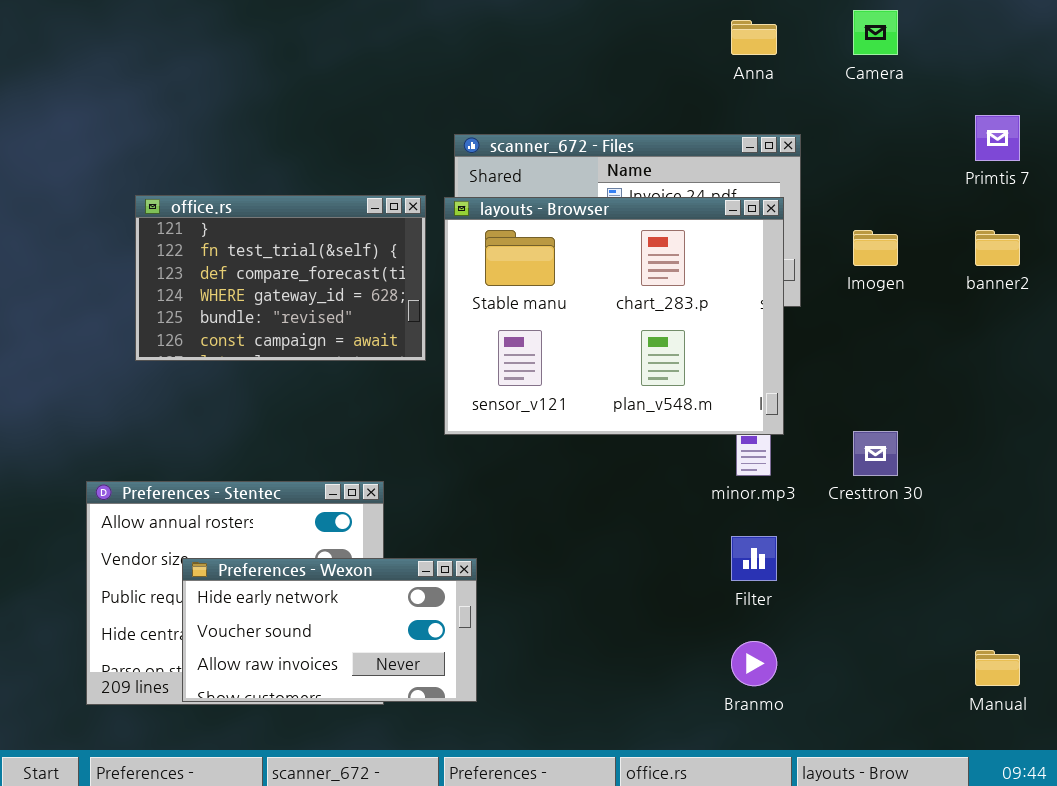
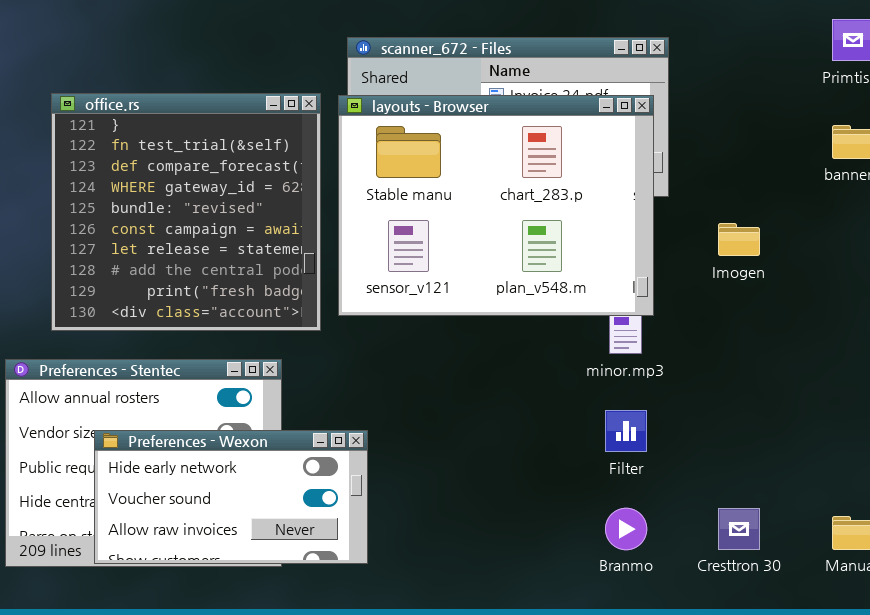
office.rs: [135,195,426,361] -> [51,93,321,331], resized
Imogen: [853,230,898,266] -> [718,223,760,256], moved
Cresttron 30: [853,431,898,476] -> [718,508,760,550], moved

